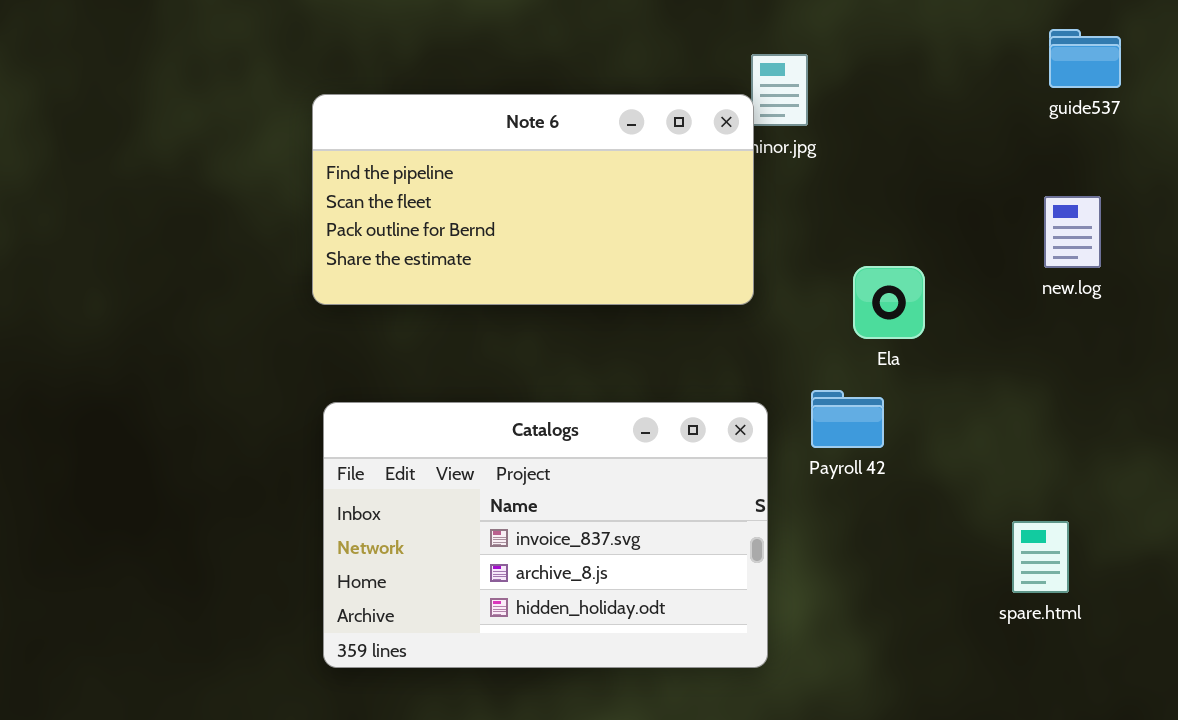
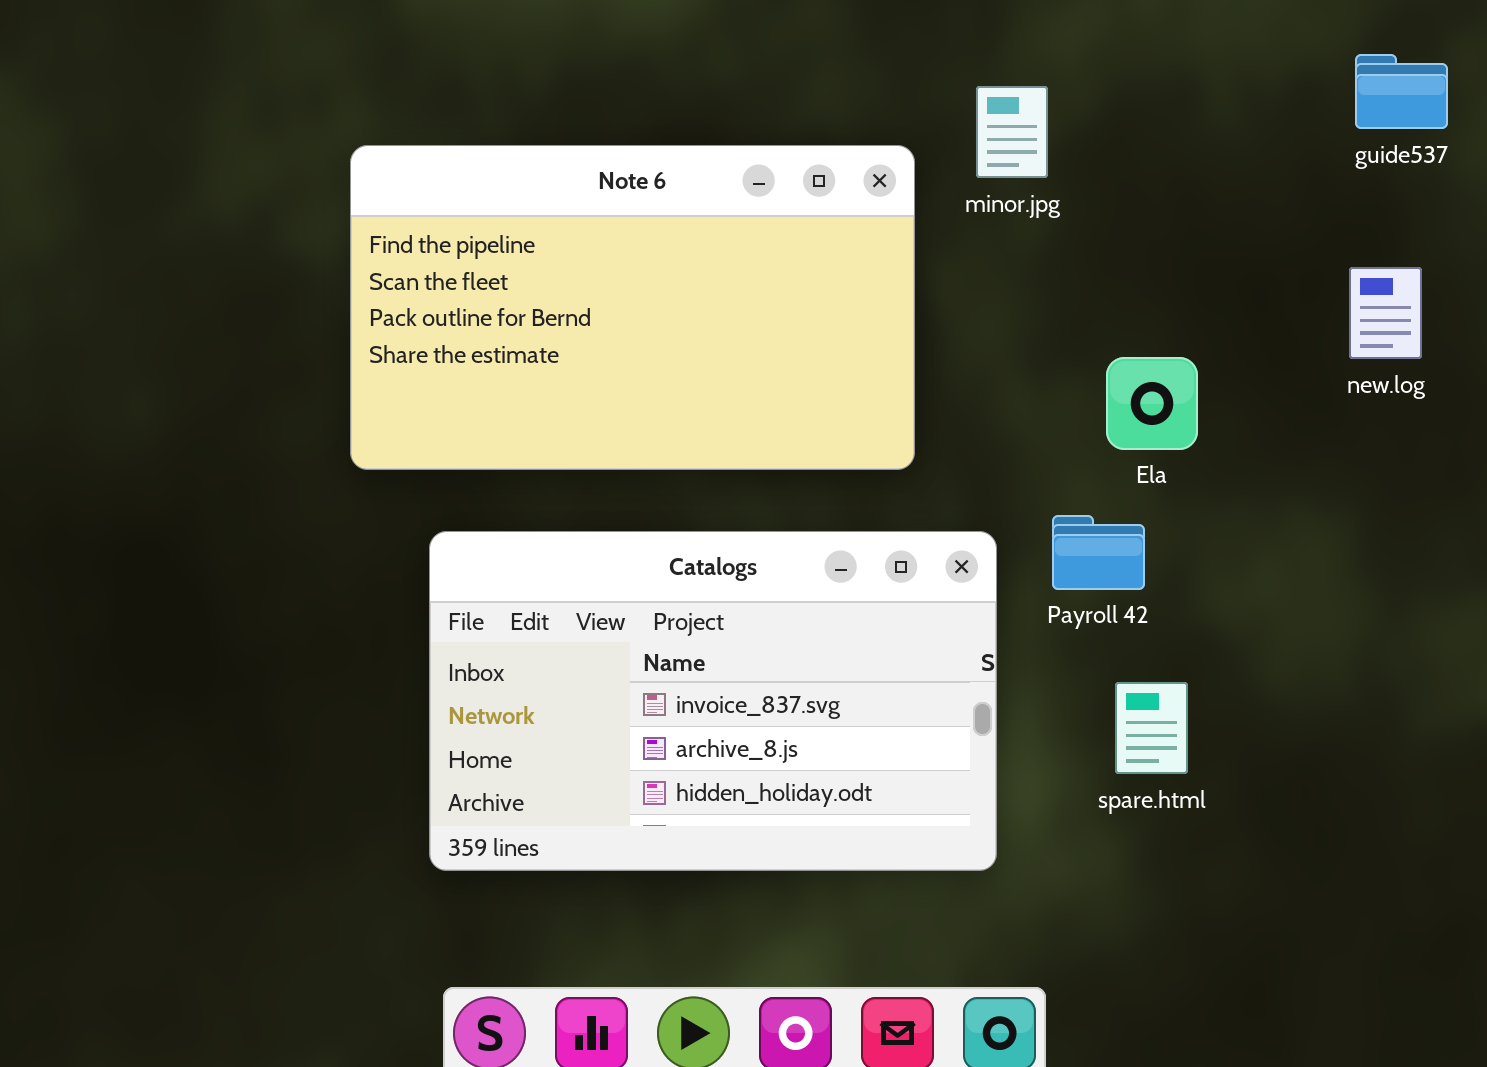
Note 6: [312,94,754,305] -> [350,145,915,470], moved, resized
spare.html: [1012,521,1069,593] -> [1115,682,1188,774], moved

